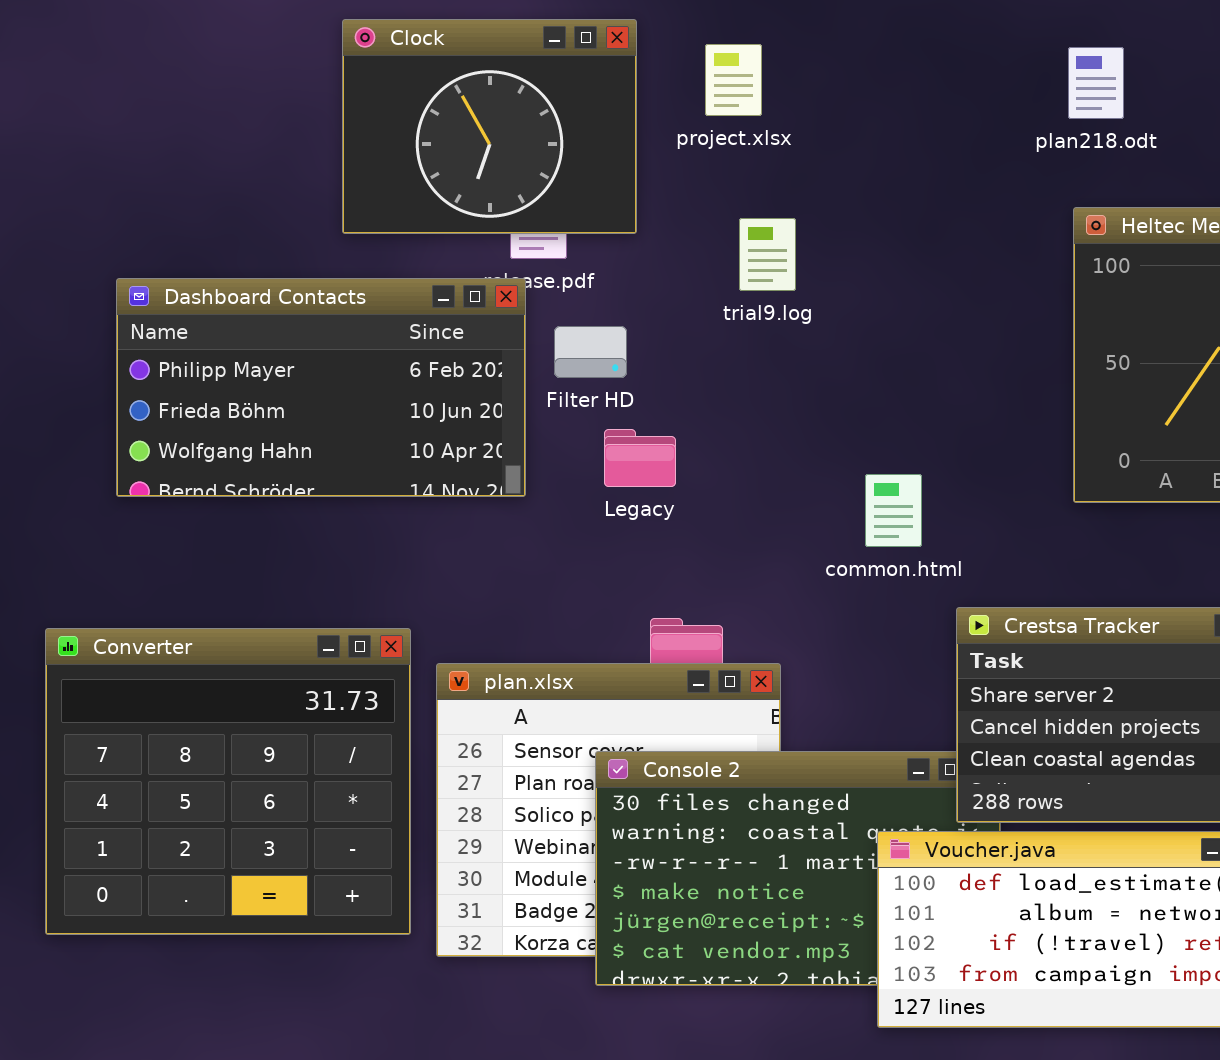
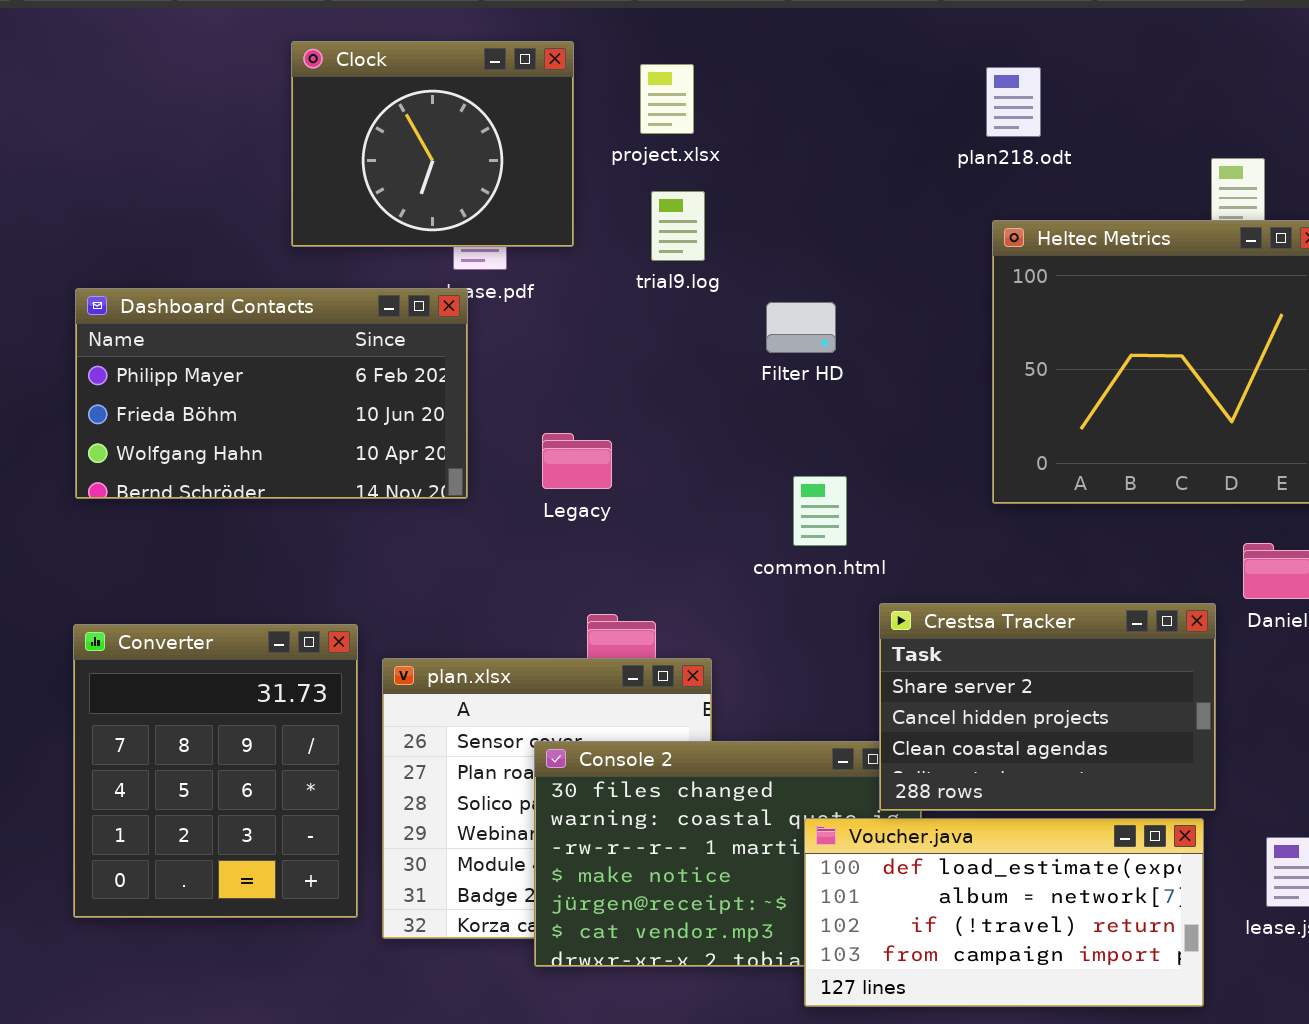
trial9.log: [739,218,796,291] -> [651,191,705,261], moved
Filter HD: [554,326,627,378] -> [766,302,836,353], moved
Converter: [45,628,411,935] -> [73,624,358,918], resized

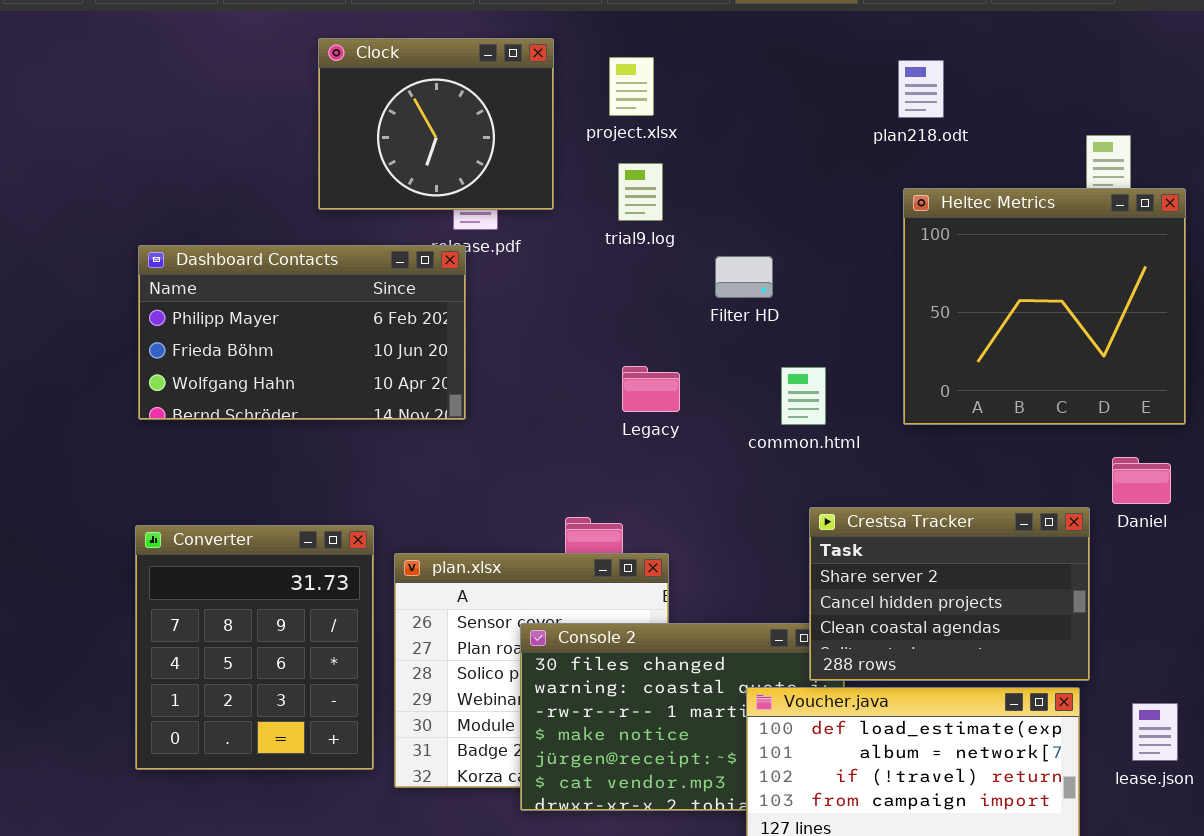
Legacy: [542,433,612,489] -> [622,366,680,412], moved
common.html: [793,476,847,546] -> [781,367,826,425], moved

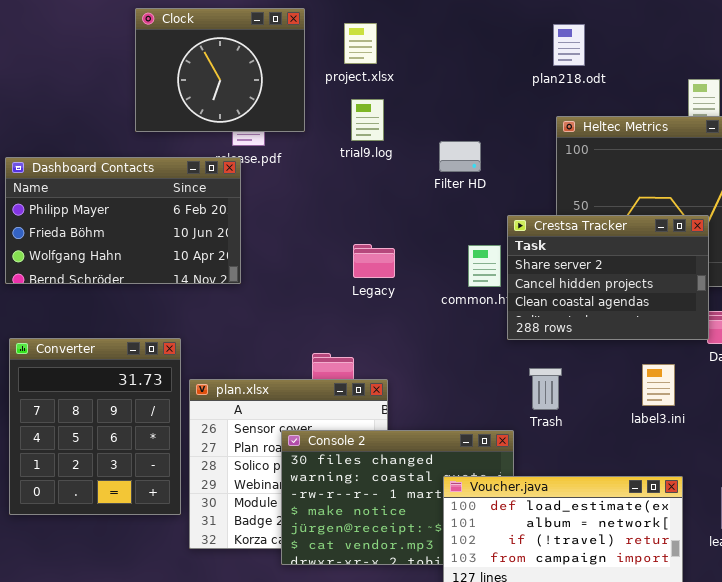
Filter HD: [715,256,773,298] -> [439,141,481,172], moved
Crestsa Tracker: [809,507,1090,681] -> [507,215,709,340], moved
Converter: [135,525,374,770] -> [9,338,181,515], moved

